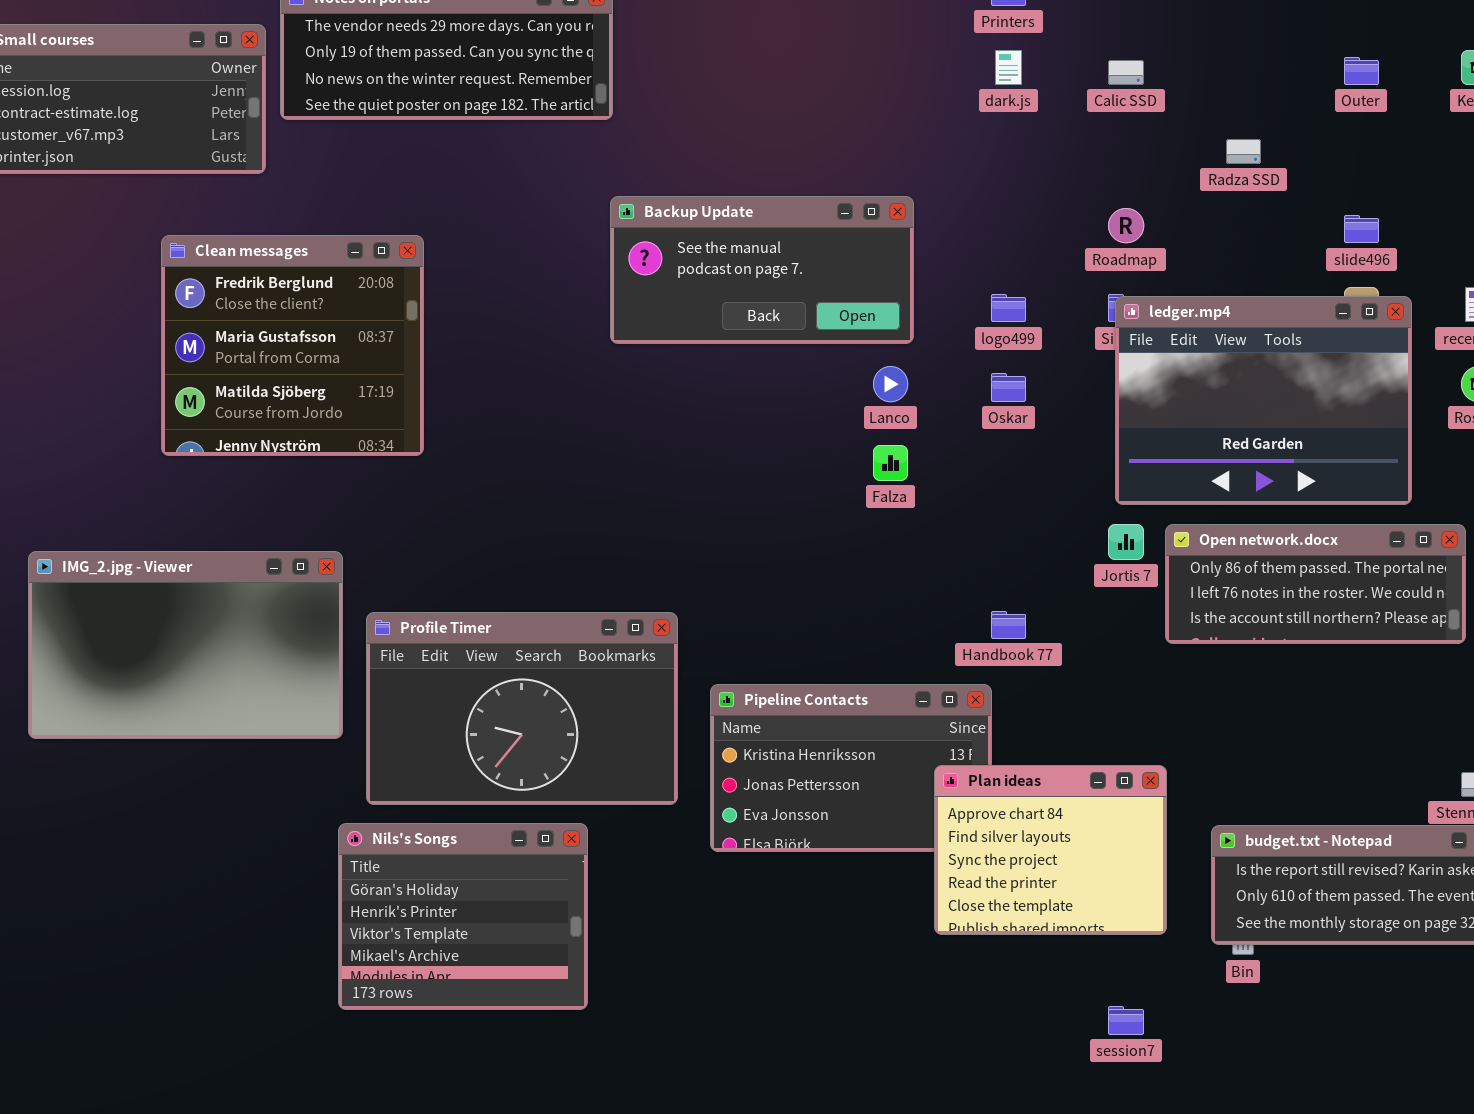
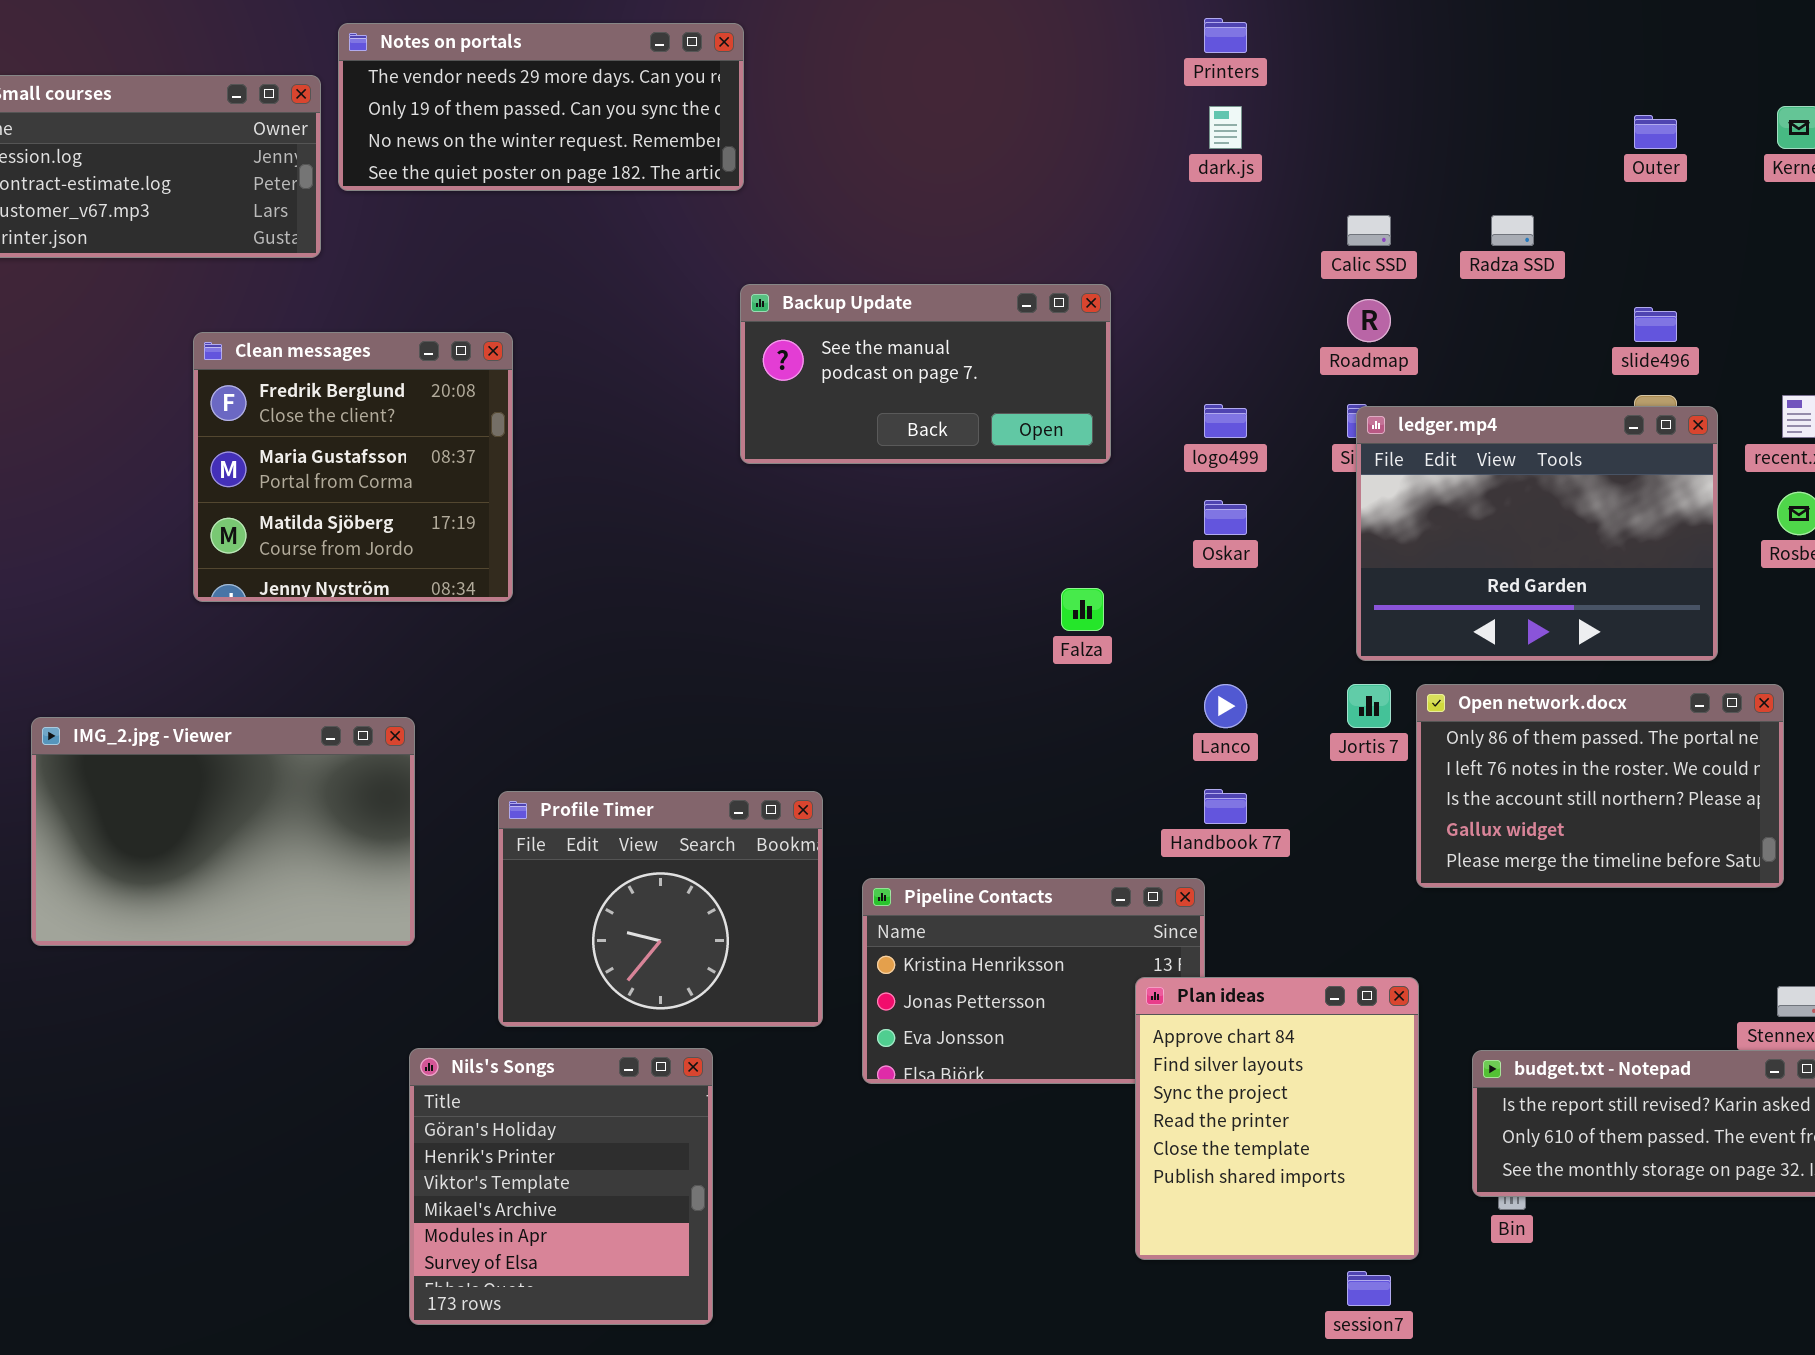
Calic SSD: [1108,60,1144,85] -> [1347,215,1391,246], moved
Lanco: [873,366,908,402] -> [1204,684,1247,728], moved
Open network.docx: [1165,524,1466,644] -> [1416,684,1784,888], resized
Profile Timer: [366,612,678,805] -> [498,791,823,1027], resized
Plan ideas: [934,765,1167,935] -> [1135,977,1419,1260], resized
Nils's Songs: [338,823,588,1010] -> [409,1048,713,1325], resized

